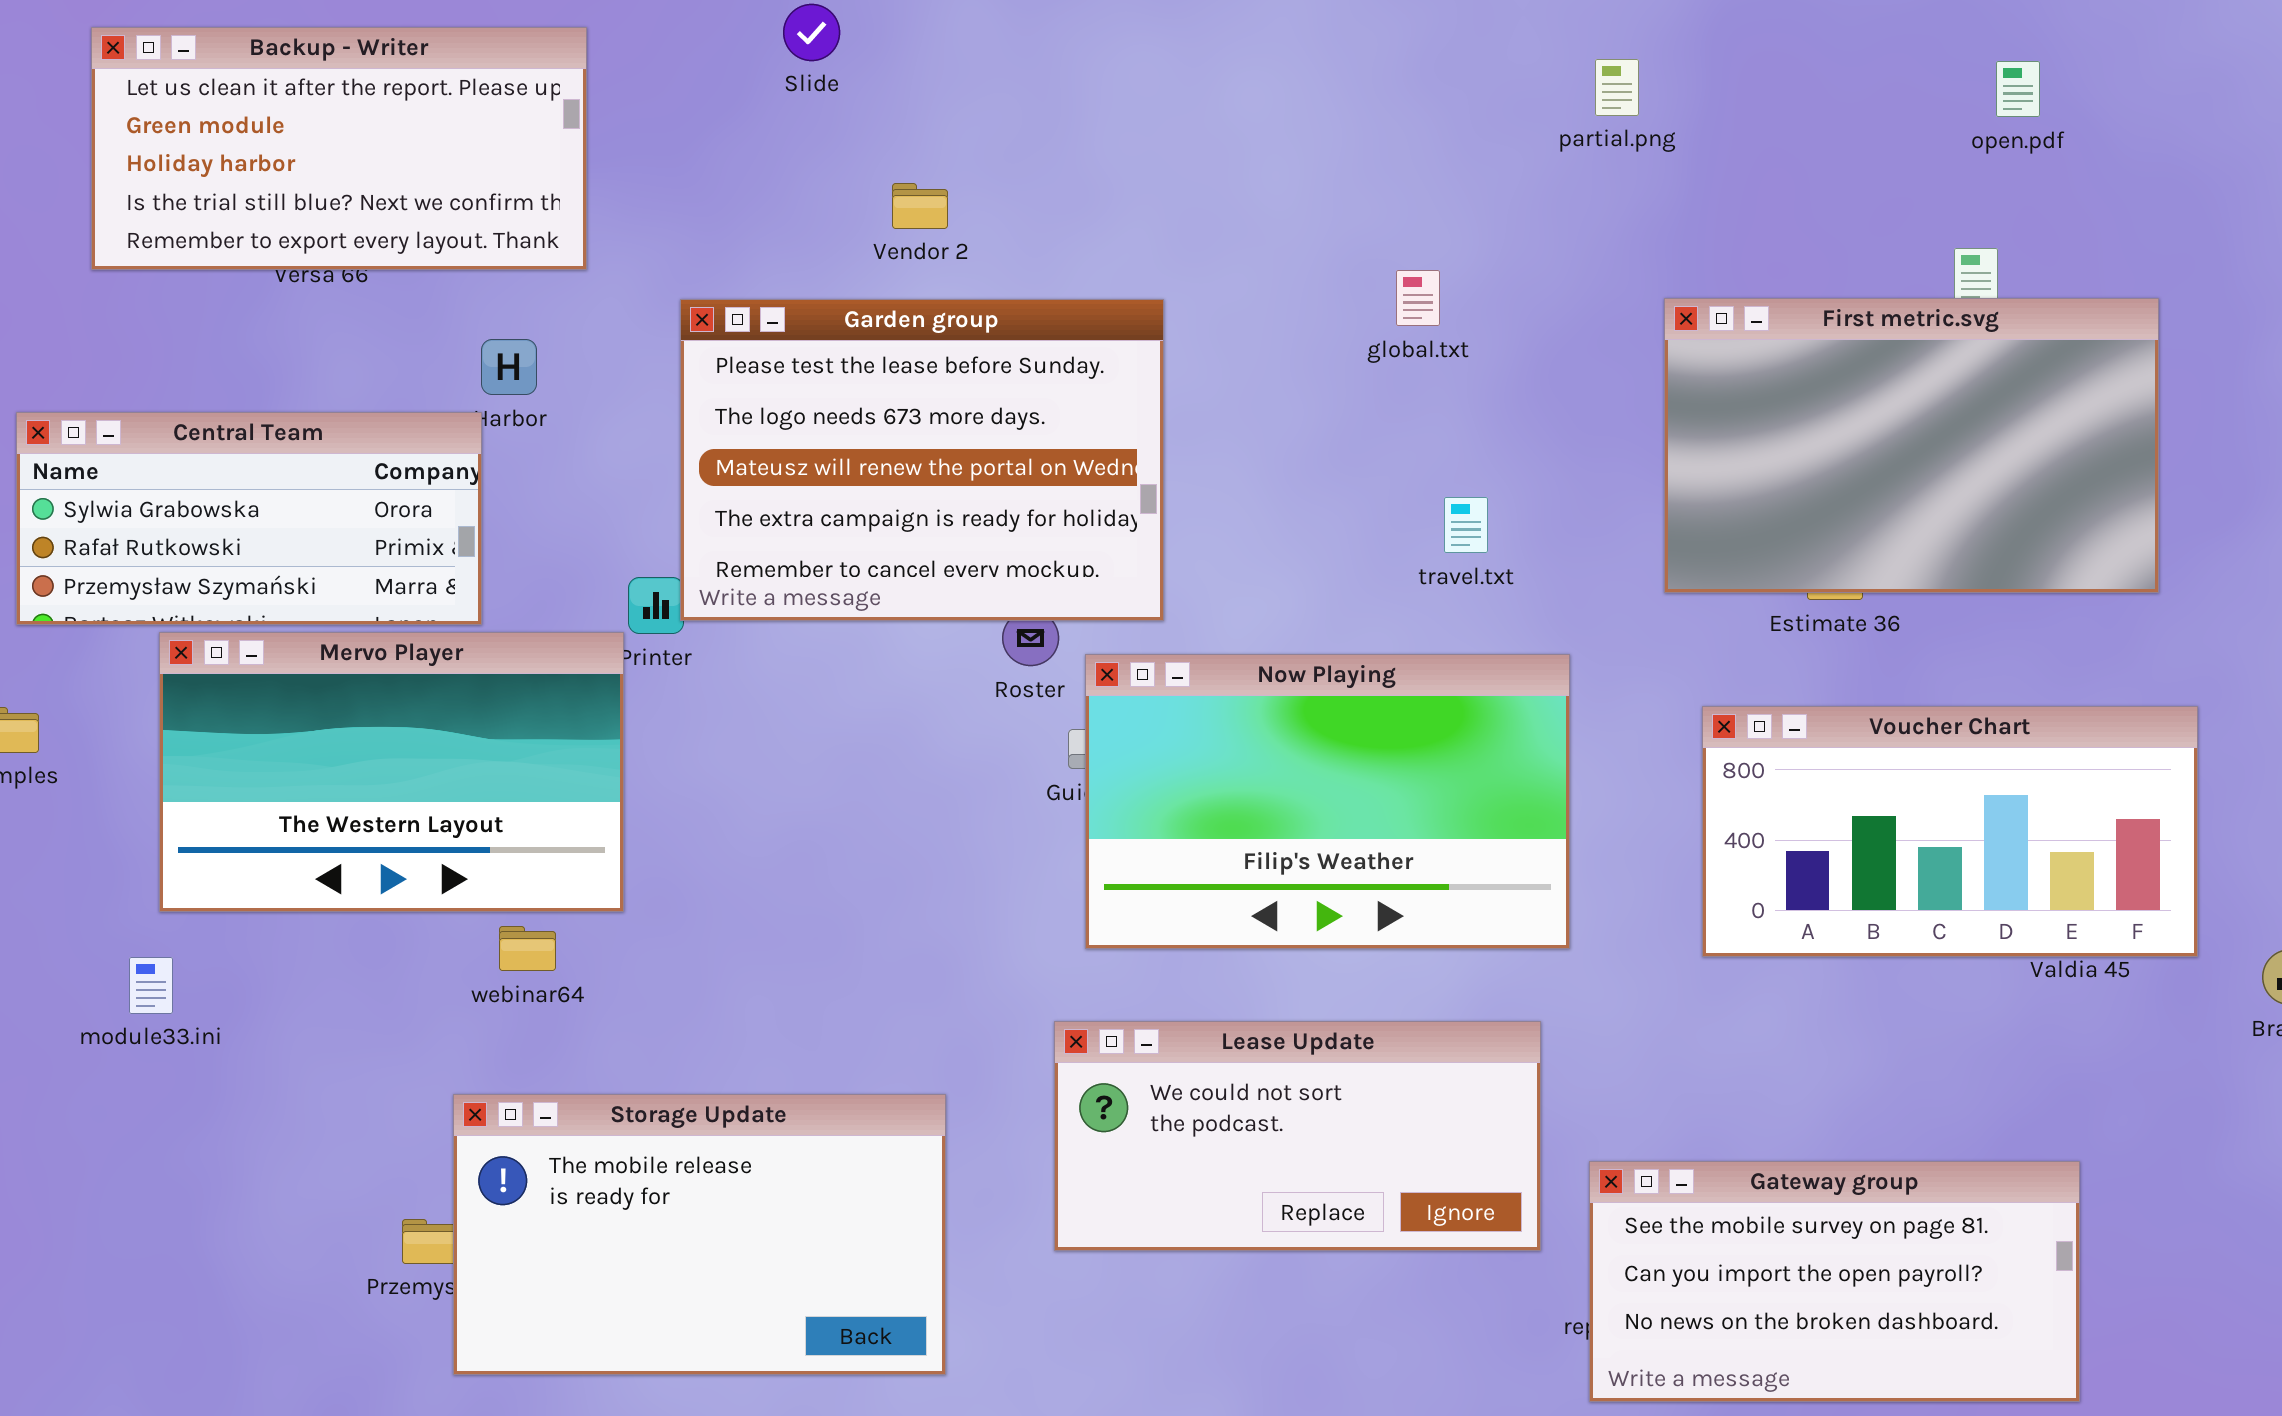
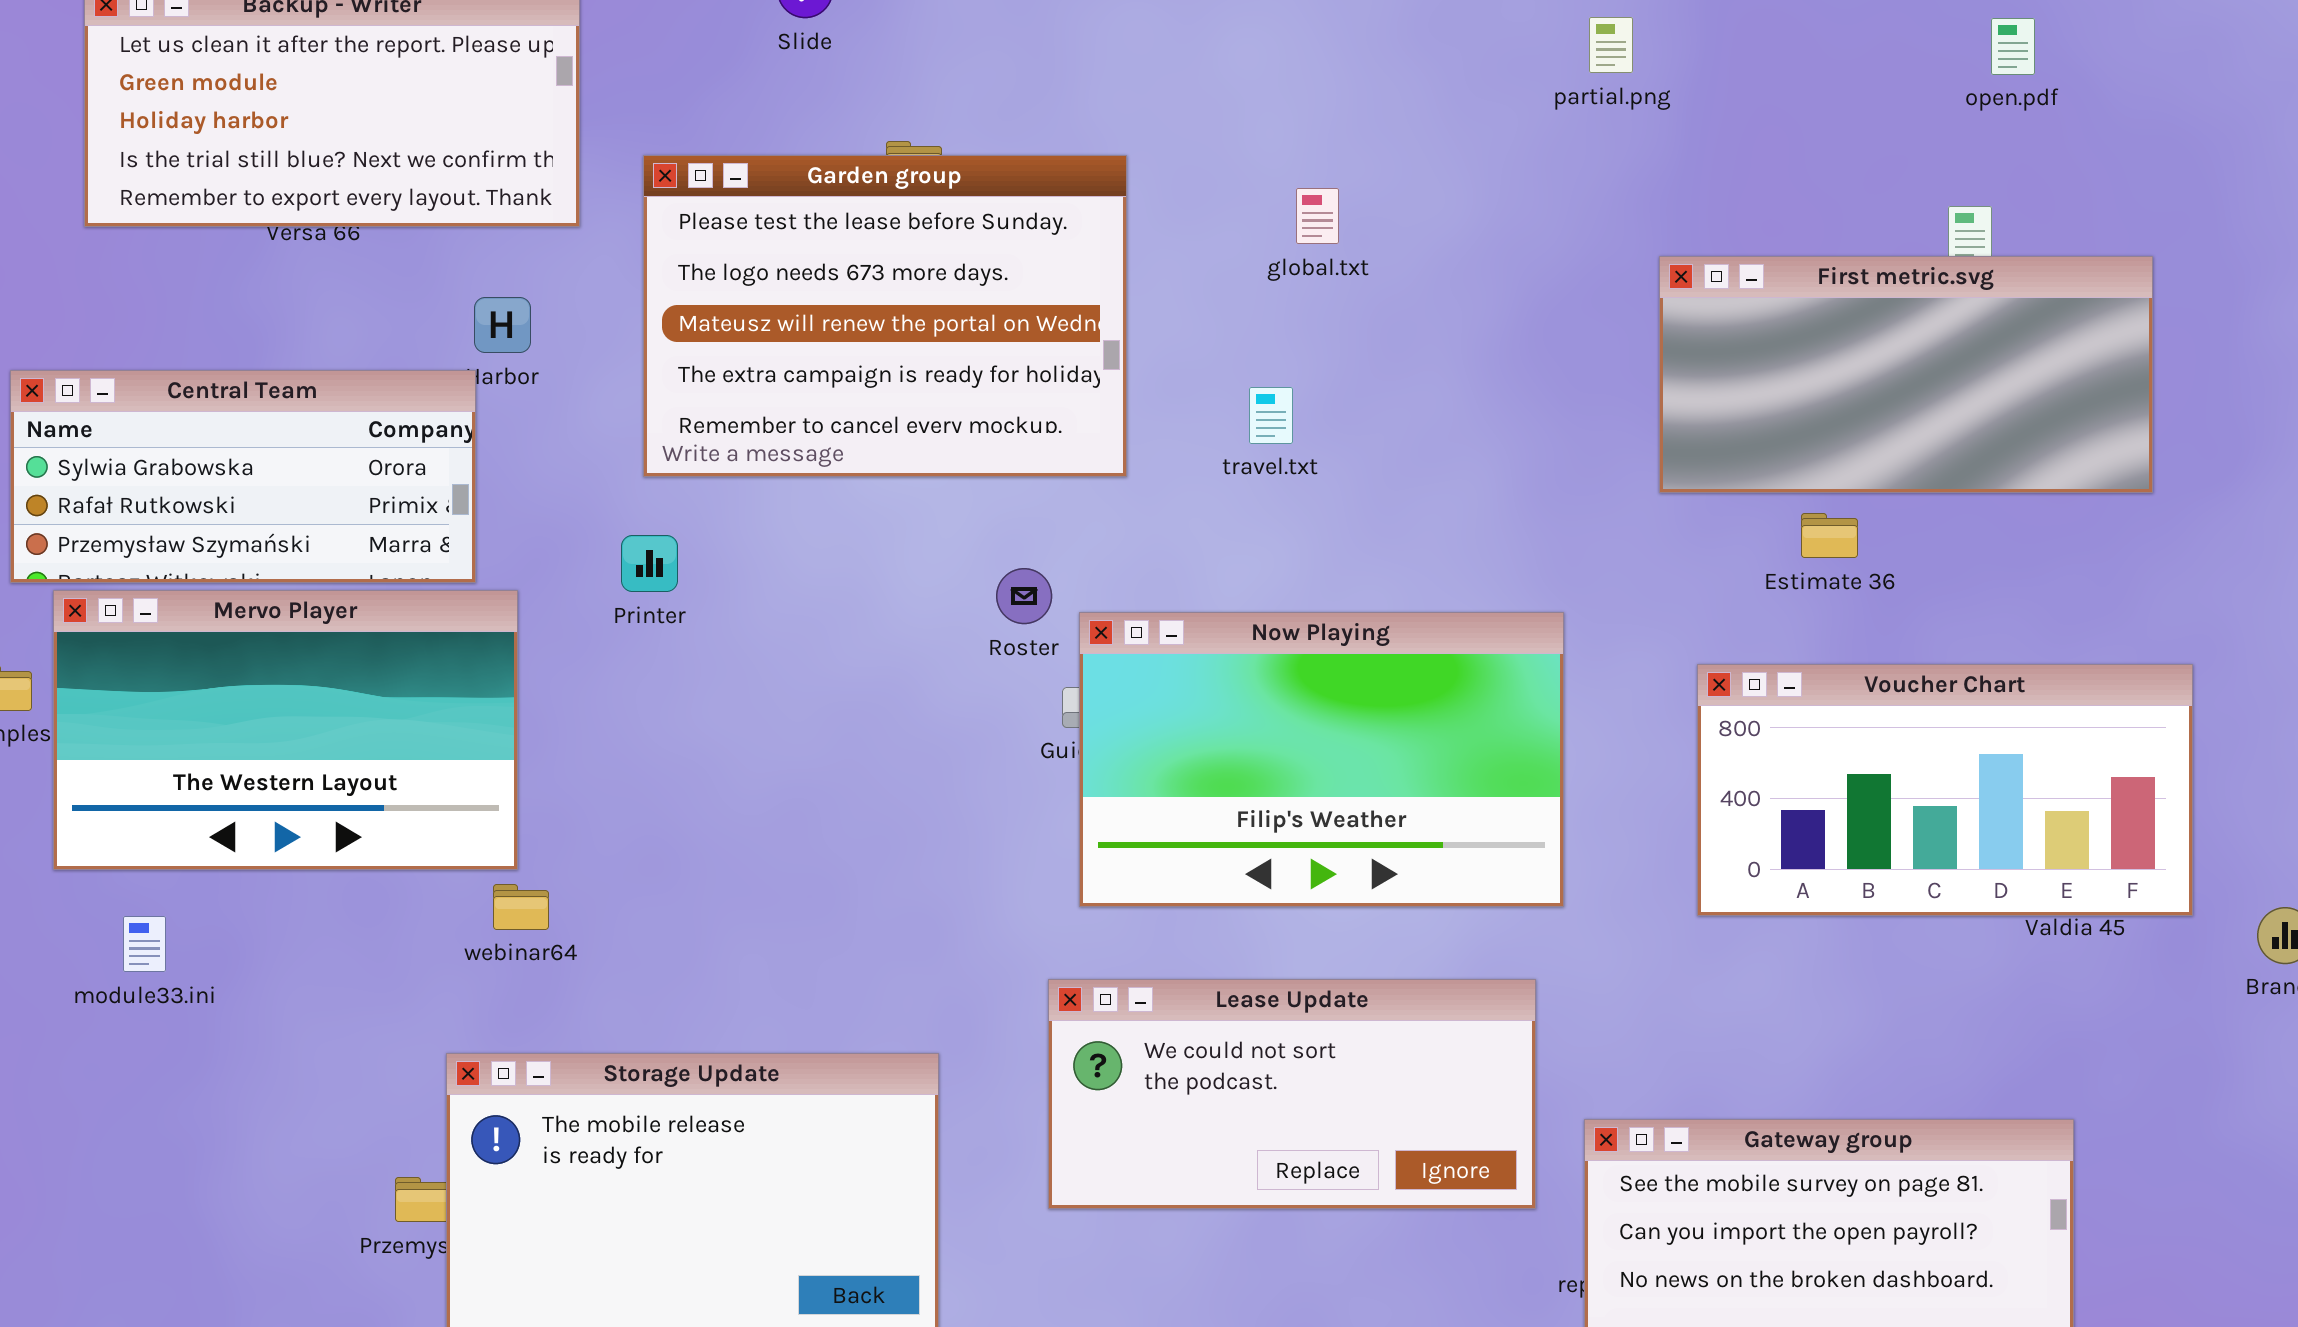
global.txt: [1396,270,1440,326] -> [1296,188,1339,244], moved
First metric.svg: [1664,298,2159,593] -> [1659,256,2153,493], resized
Garden group: [680,299,1164,621] -> [643,155,1127,477], moved
travel.txt: [1444,497,1488,553] -> [1249,387,1293,444], moved
Mervo Player: [159,632,624,912] -> [53,590,518,870], moved

